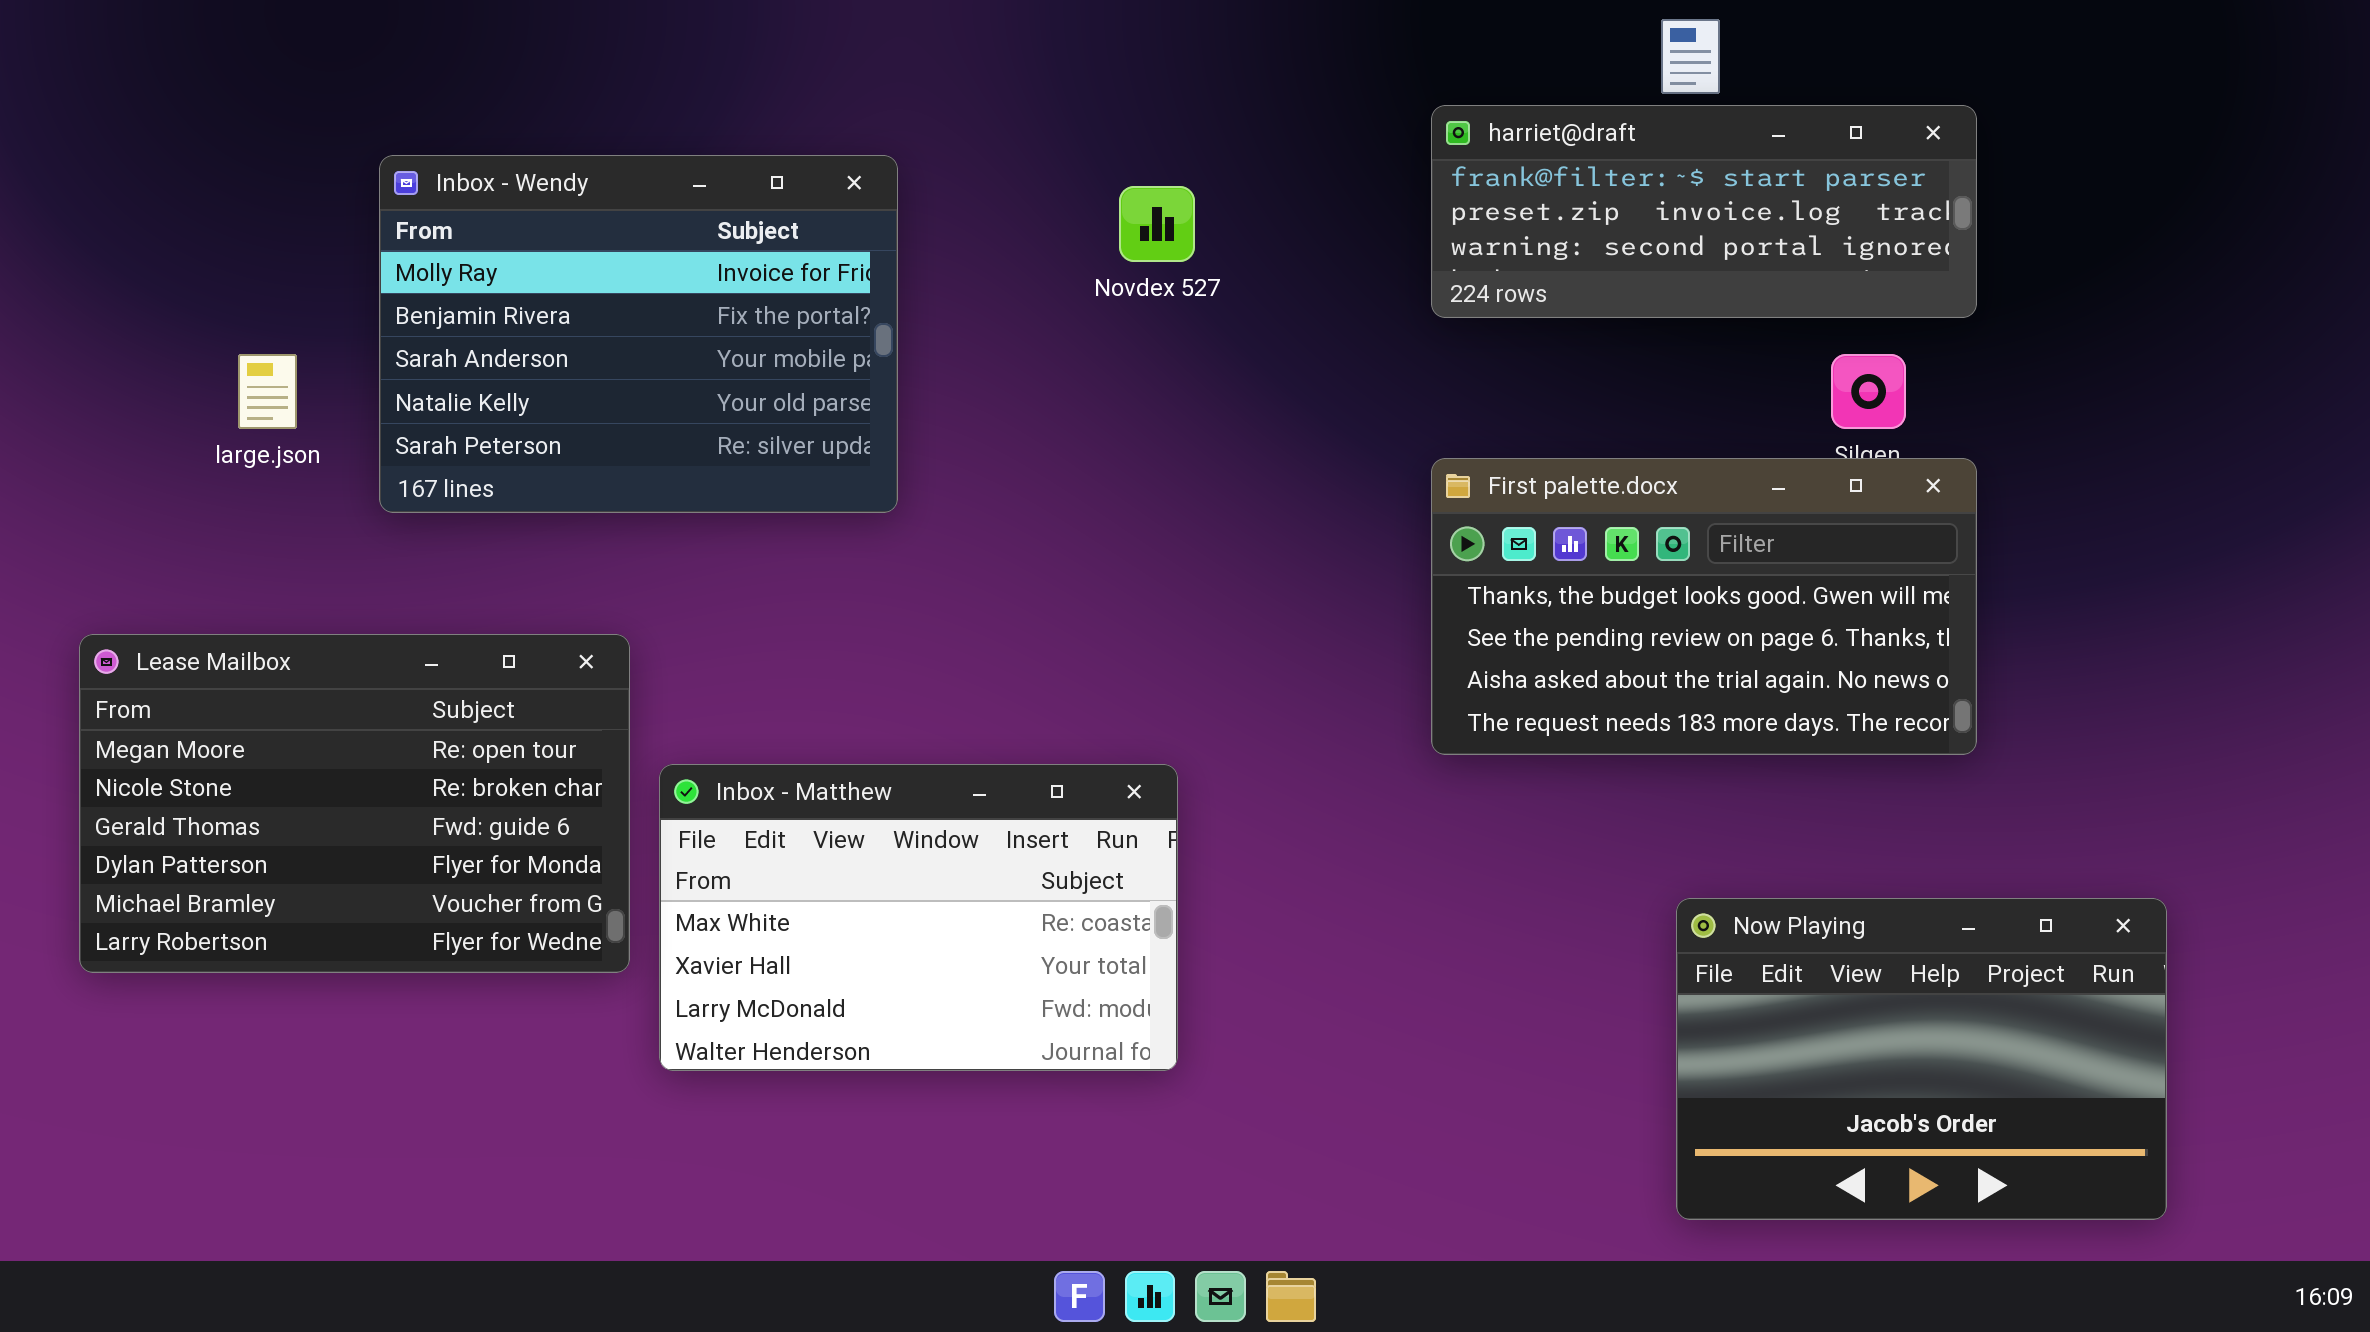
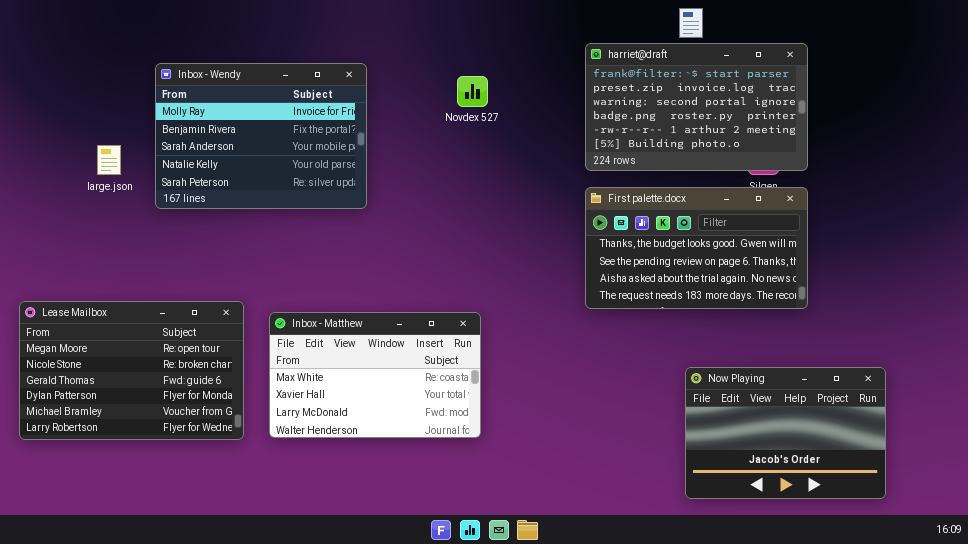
harriet@draft: [1431,105,1977,318] -> [585,43,808,171], resized
Lease Mailbox: [79,634,630,973] -> [19,301,244,440], moved

